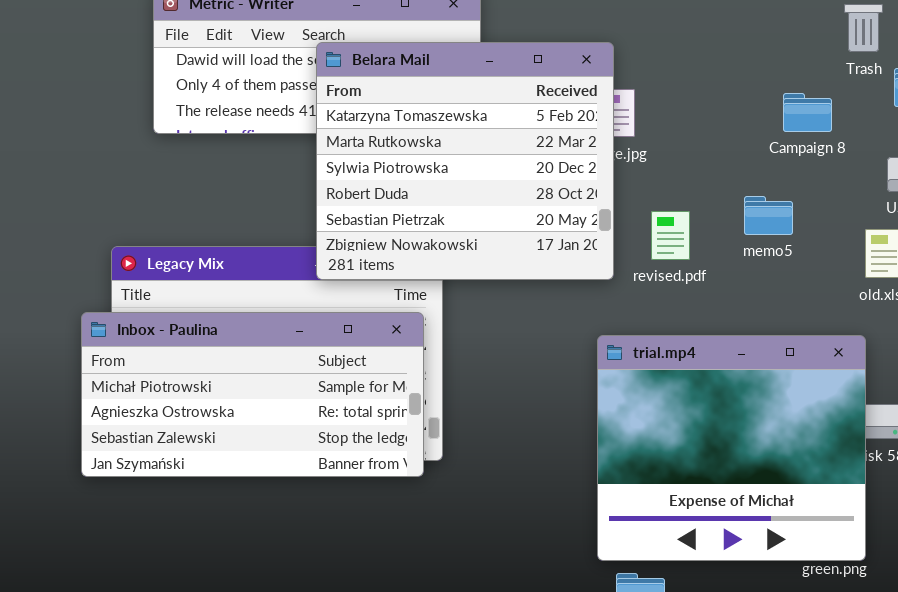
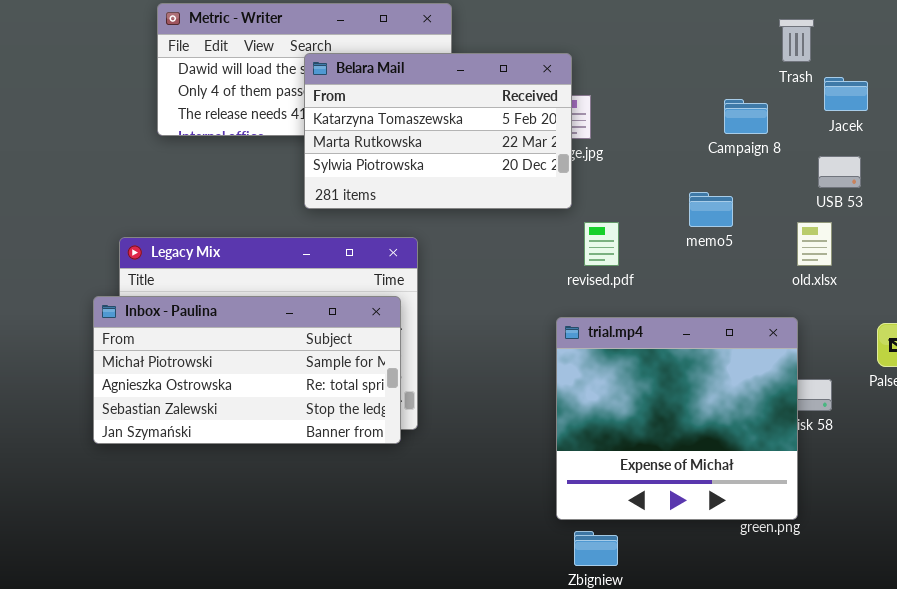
Belara Mail: [316,42,614,280] -> [304,53,572,209], resized
revised.pdf: [651,211,690,260] -> [584,222,619,266], moved

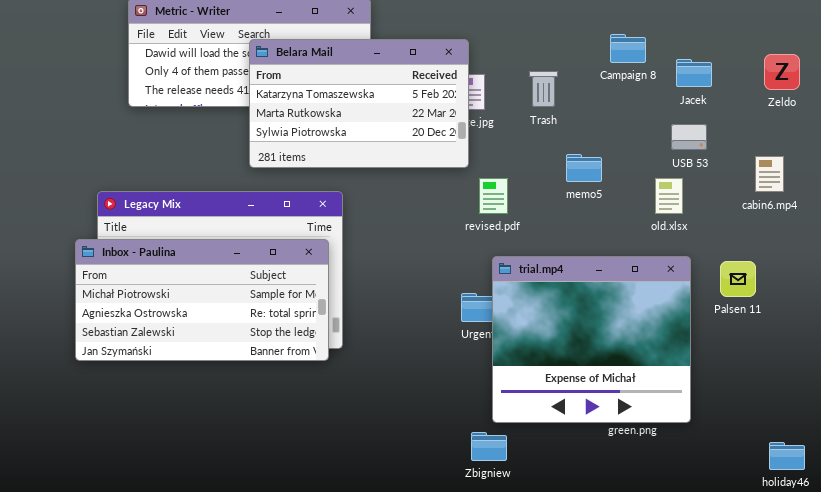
Trash: [779,19,814,62] -> [529,71,558,107], moved
Campaign 8: [724,99,768,134] -> [610,34,646,63], moved
trial.mp4: [556,317,798,520] -> [492,256,691,423], moved

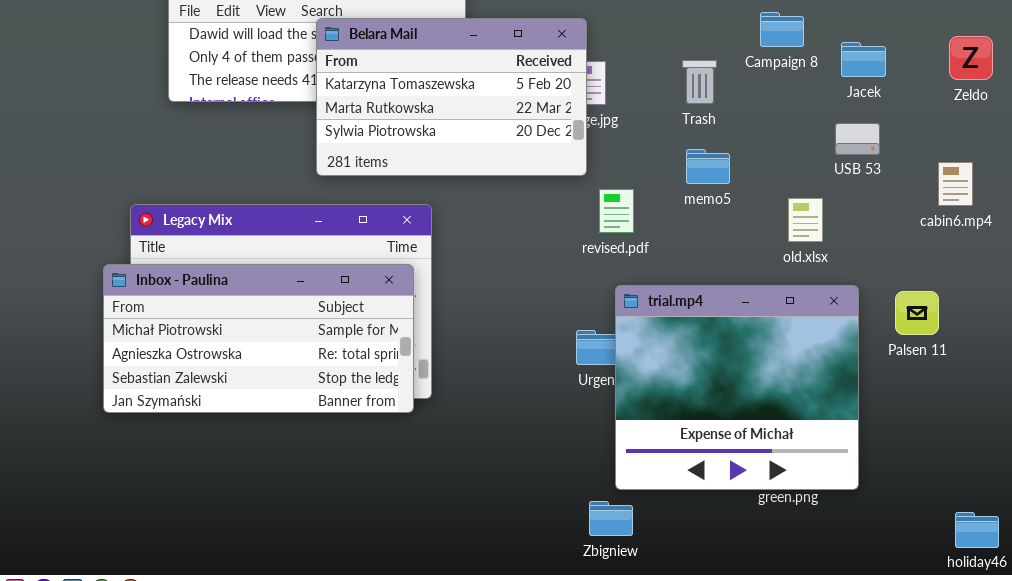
Trash: [529,71,558,107] -> [682,60,717,104], moved
memo5: [566,154,602,182] -> [686,149,730,184], moved
old.xlsx: [655,178,683,214] -> [788,198,823,242], moved

